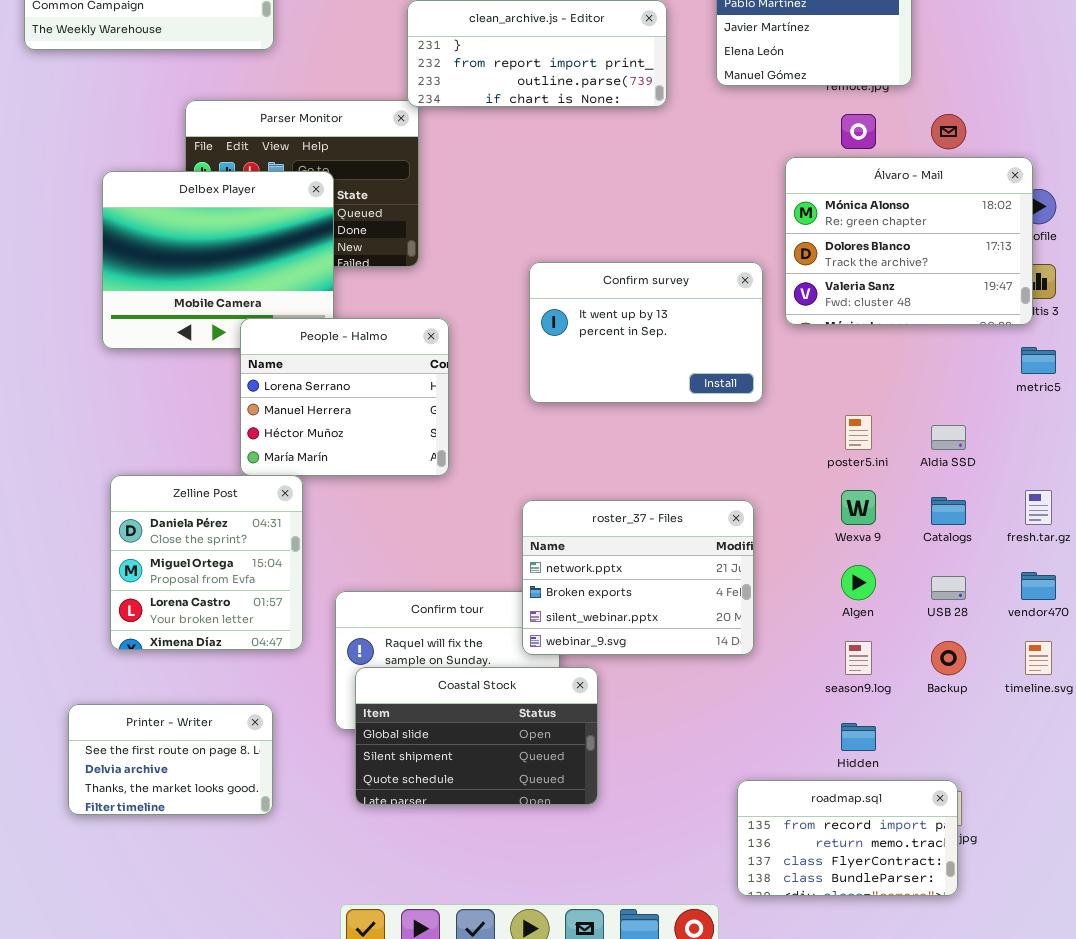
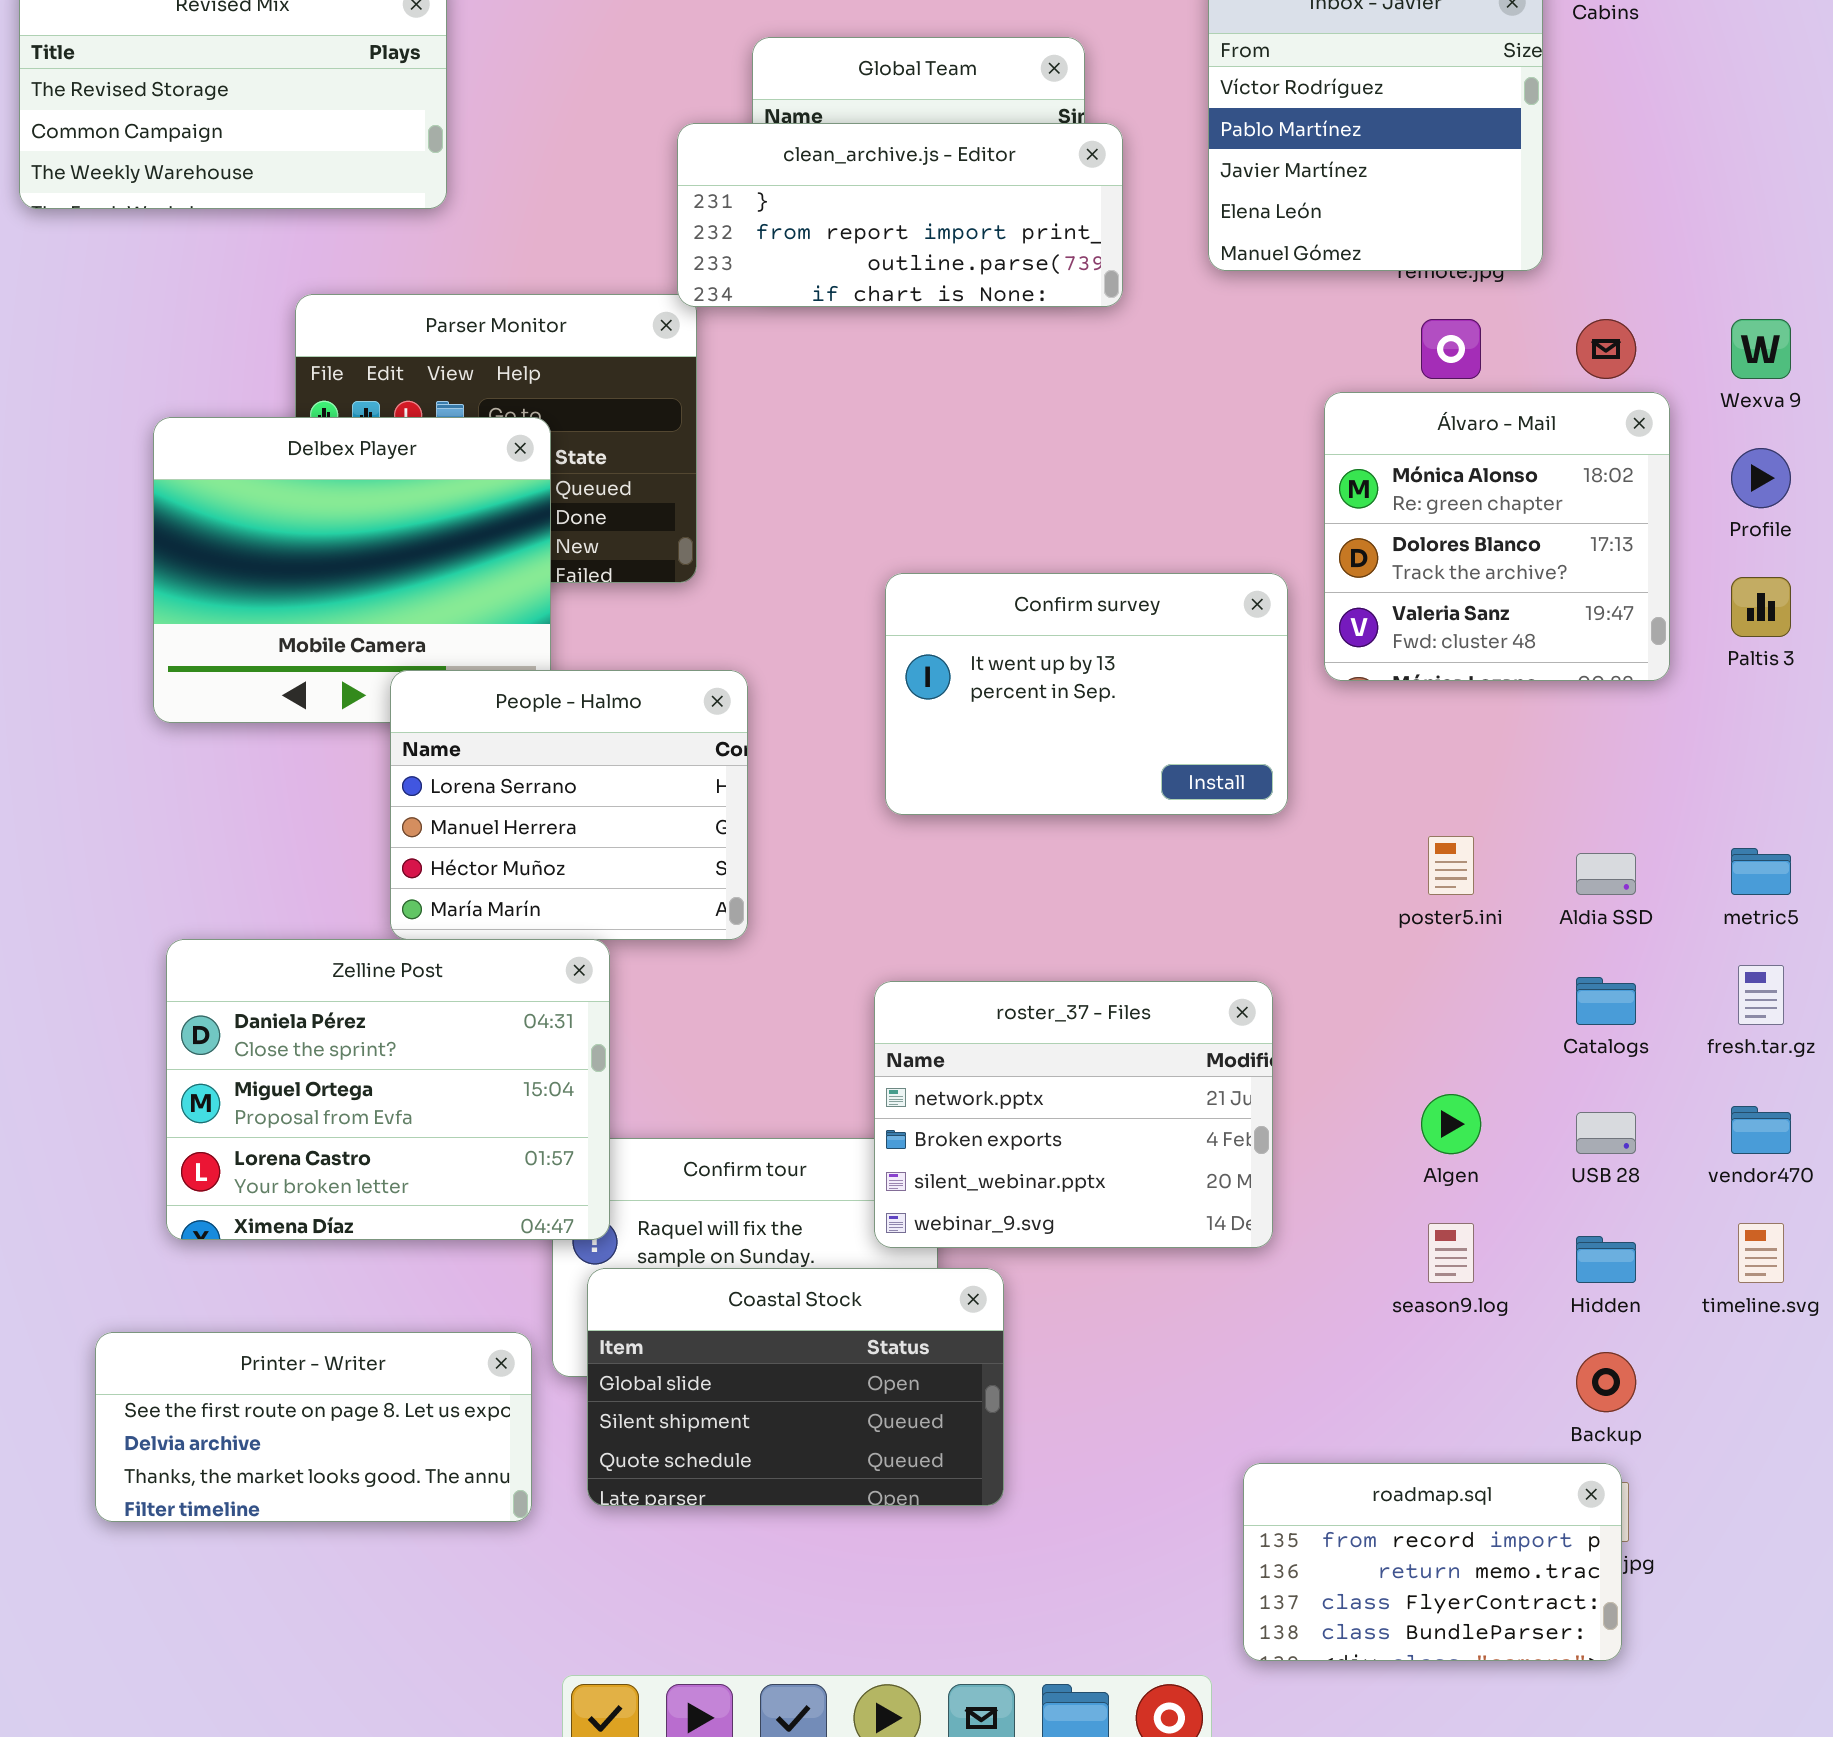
Álvaro - Mail: [785,157,1033,325] -> [1324,392,1670,681], resized
metric5: [1021,347,1056,374] -> [1731,848,1791,895], moved
Zelline Post: [110,475,303,650] -> [166,939,610,1240], resized
Wexva 9: [841,490,876,525] -> [1731,319,1791,379], moved
Backup: [931,641,966,675] -> [1576,1352,1636,1412], moved
Printer - Writer: [68,704,273,815] -> [95,1332,532,1522], resized
Hidden: [841,723,876,751] -> [1576,1236,1636,1283], moved

